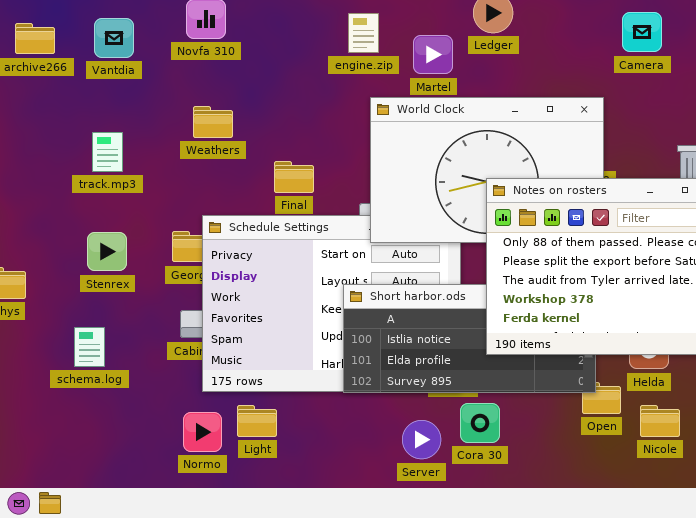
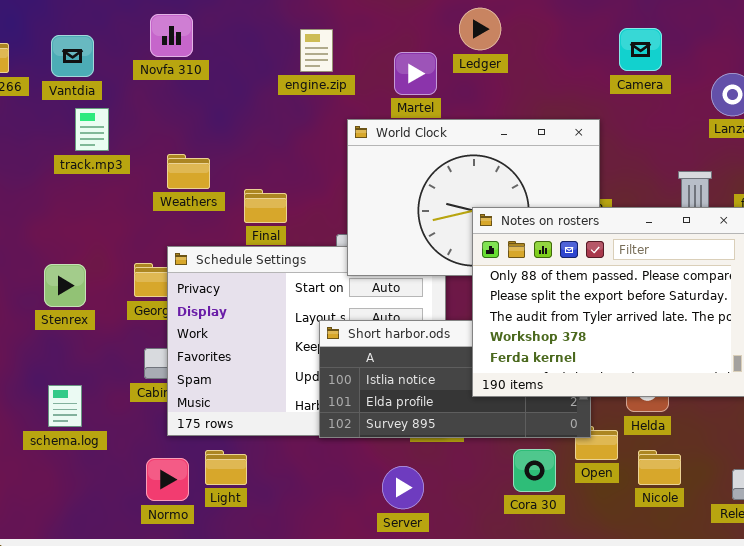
engine.zip: [348,13,379,53] -> [300,29,333,72], moved
Weathers: [193,106,233,138] -> [167,154,210,189], moved
track.mp3: [92,132,123,172] -> [75,108,109,151], moved
schema.log: [74,327,105,367] -> [48,385,82,427], moved
Cora 30: [460,403,500,443] -> [513,449,556,492], moved

